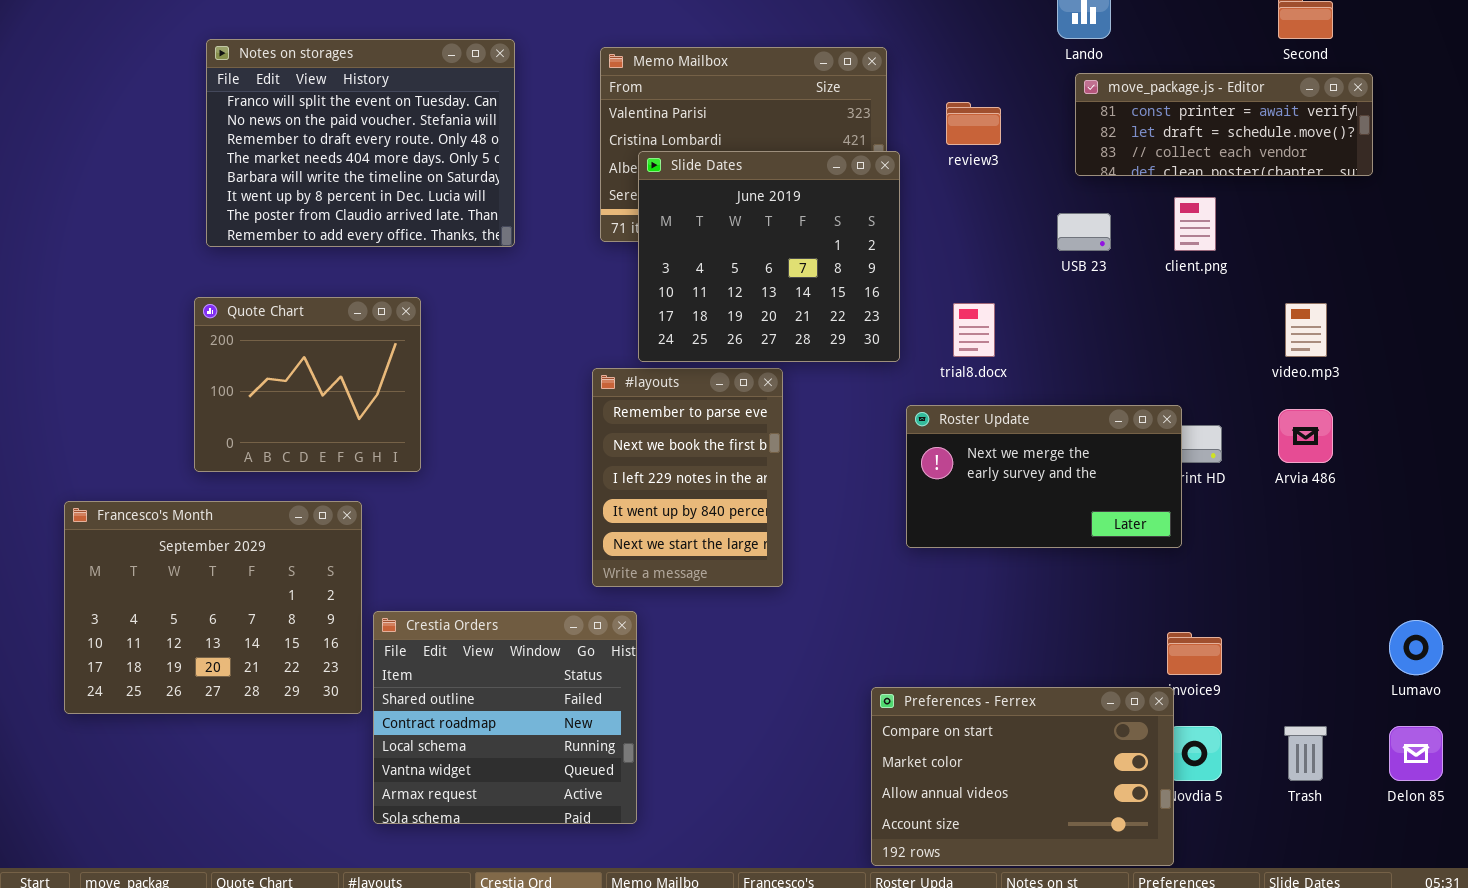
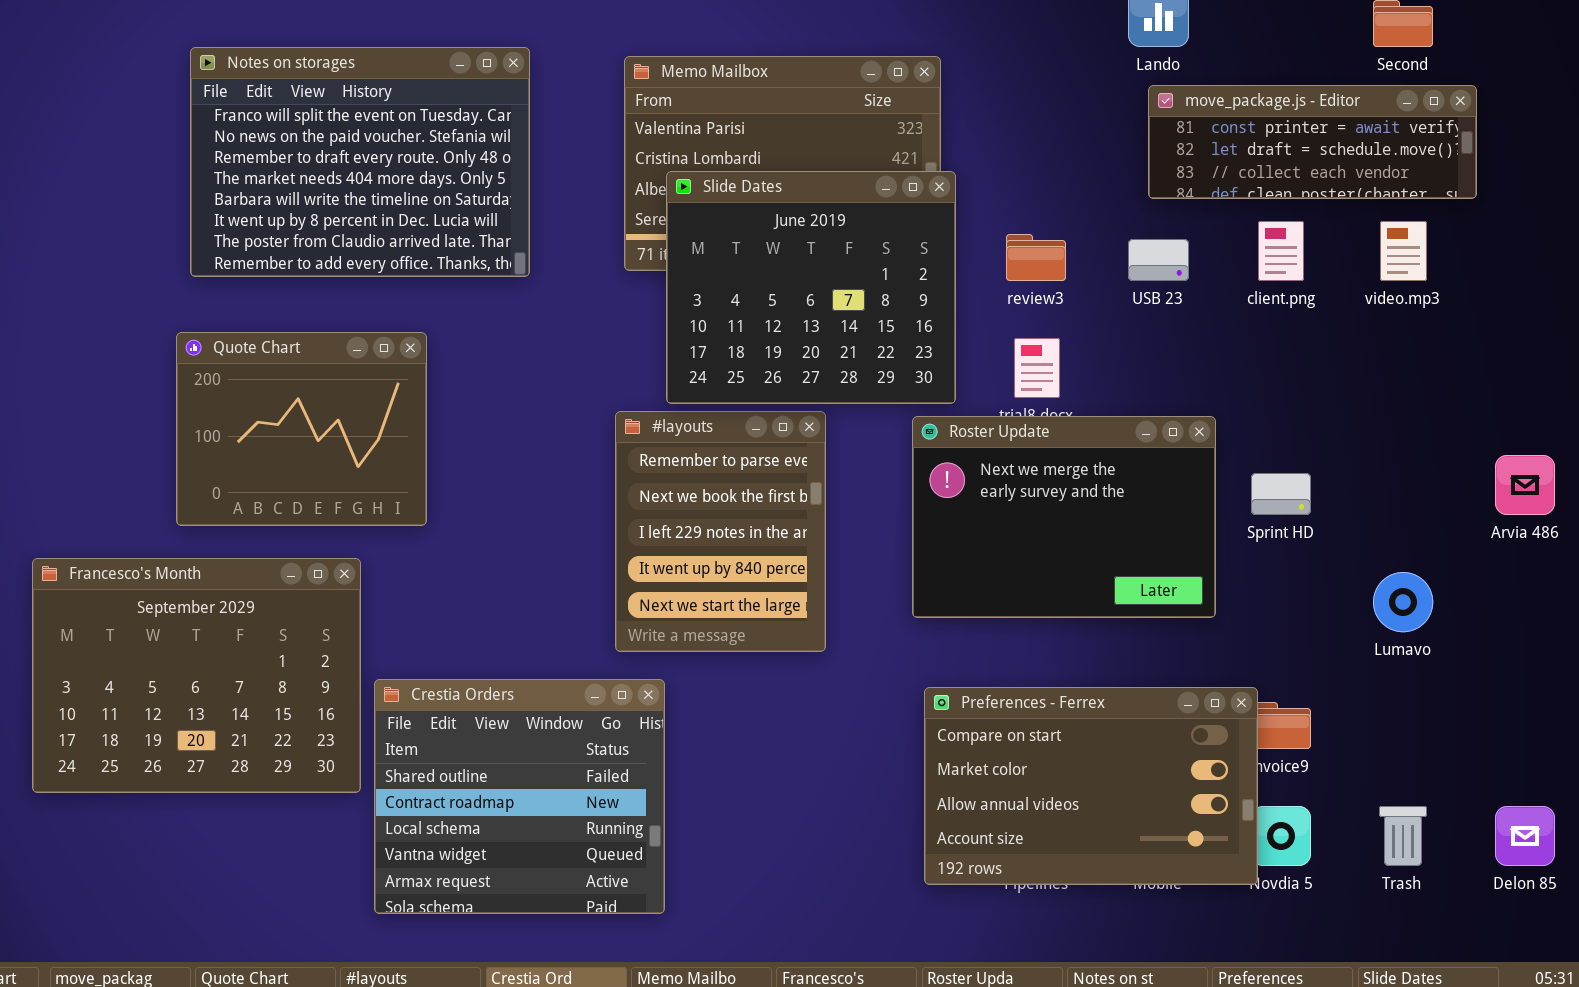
review3: [946,102,1001,145] -> [1006,234,1066,281], moved
video.mp3: [1285,303,1327,357] -> [1380,221,1427,281], moved
Roster Update: [906,405,1182,548] -> [912,416,1216,618], moved, resized
Arvia 486: [1278,409,1333,463] -> [1495,455,1555,515], moved
Lumavo: [1389,620,1443,675] -> [1373,572,1433,632], moved
Preferences - Ferrex: [871,687,1174,866] -> [924,687,1258,885], moved

